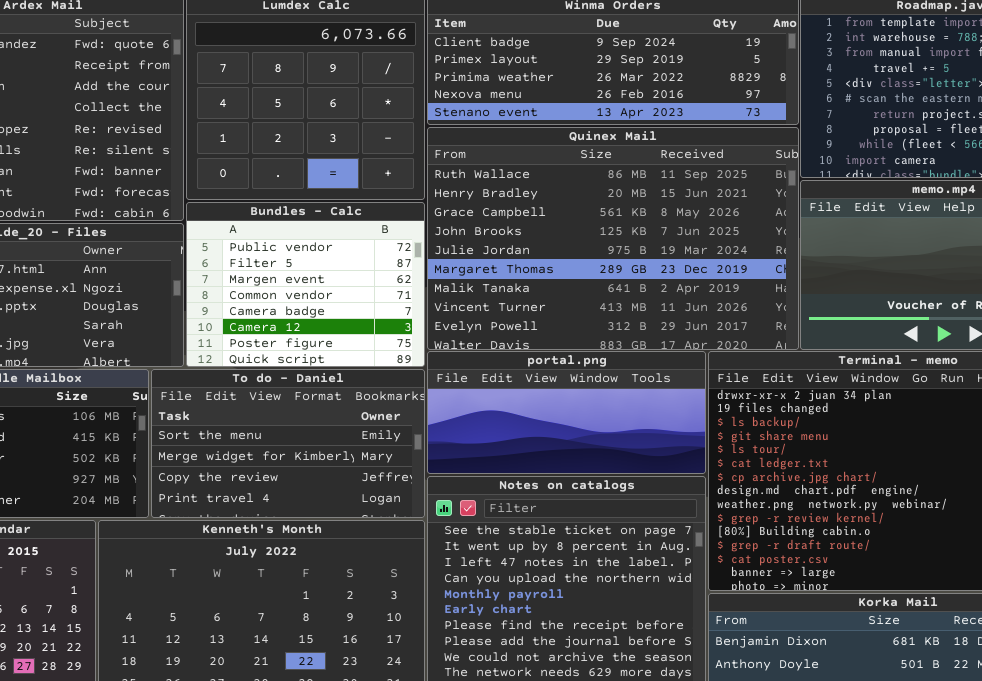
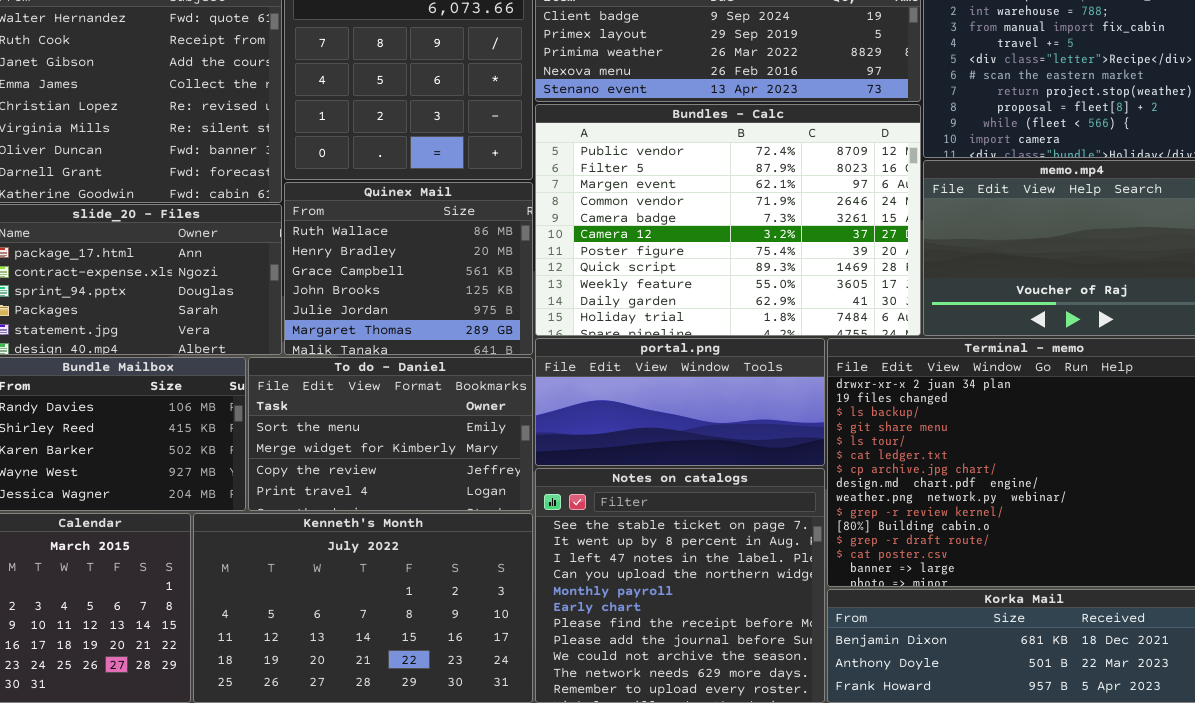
Quinex Mail: [427,127,799,350] -> [284,182,533,355], moved, resized
Bundles - Calc: [186,202,425,367] -> [535,104,921,336], moved, resized

